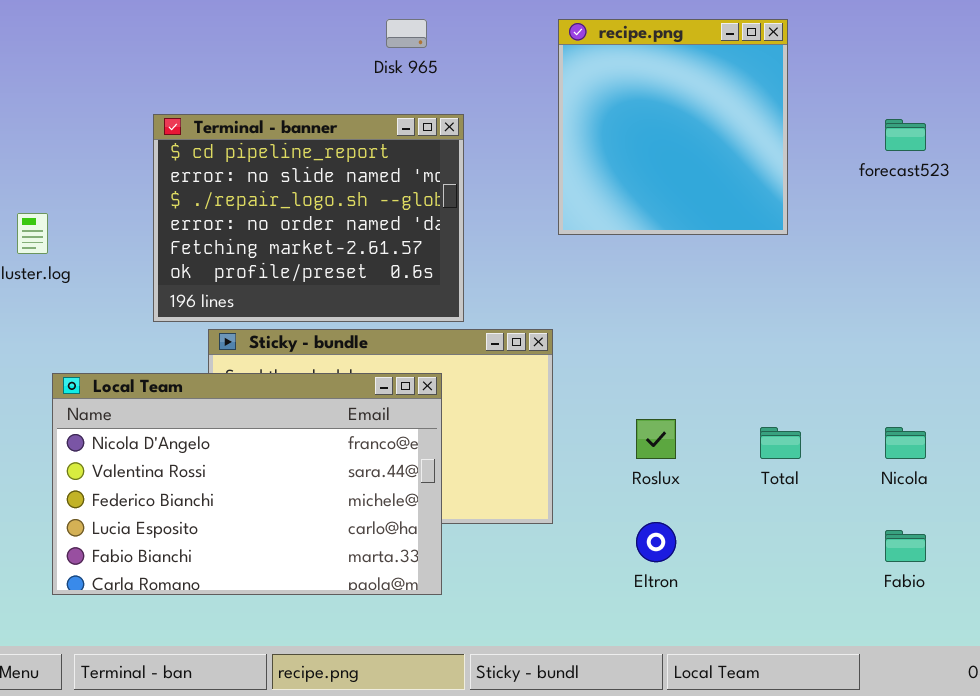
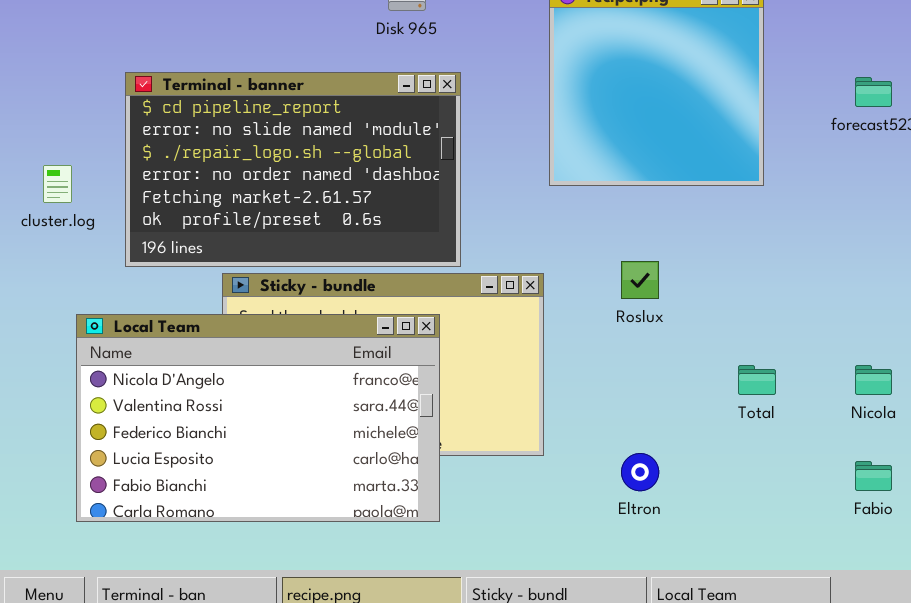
Terminal - banner: [153,114,464,322] -> [125,72,461,267], resized
Roslux: [636,419,676,459] -> [621,261,659,299], moved

